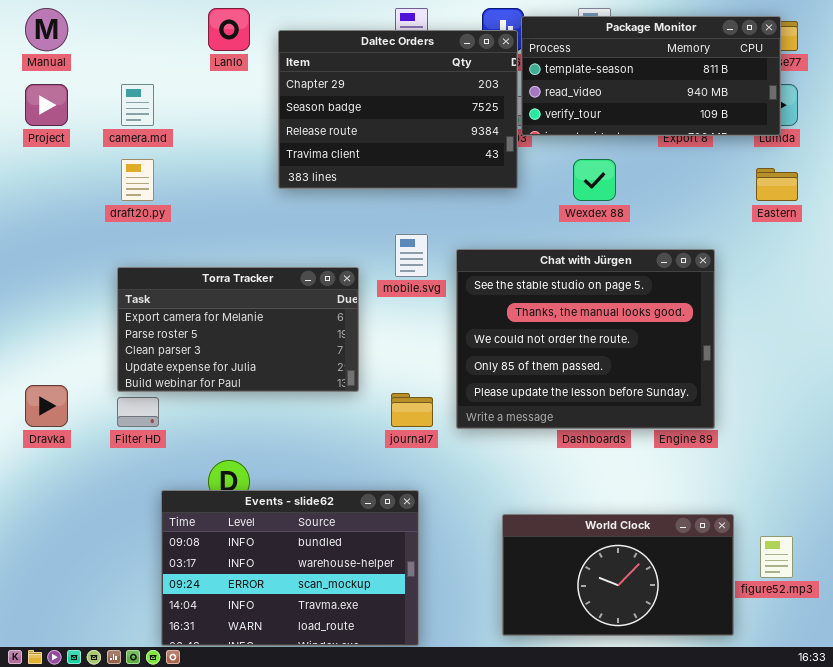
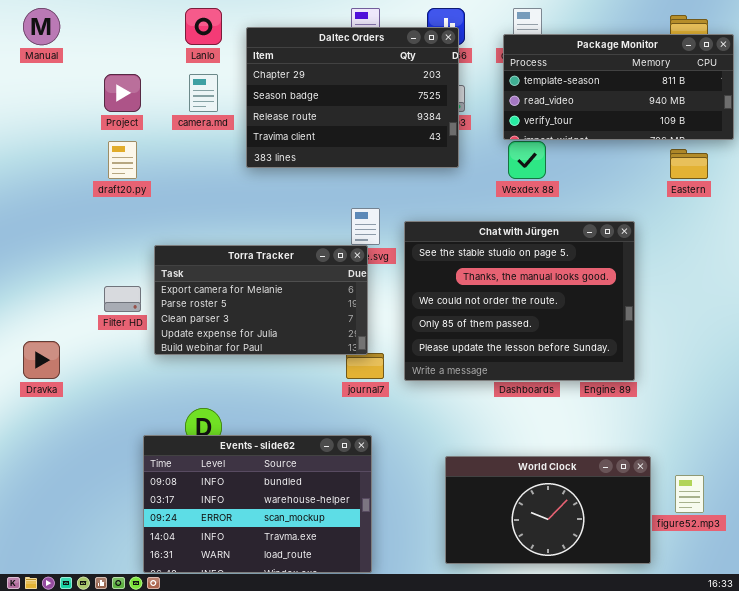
Package Monitor: [521,16,781,136] -> [503,34,734,140], moved
Project: [25,84,68,126] -> [104,74,141,112], moved
camera.md: [121,84,154,126] -> [189,74,218,112], moved
Torra Tracker: [117,267,359,392] -> [154,245,368,355], moved
Filter HD: [117,397,159,427] -> [104,286,141,312], moved

